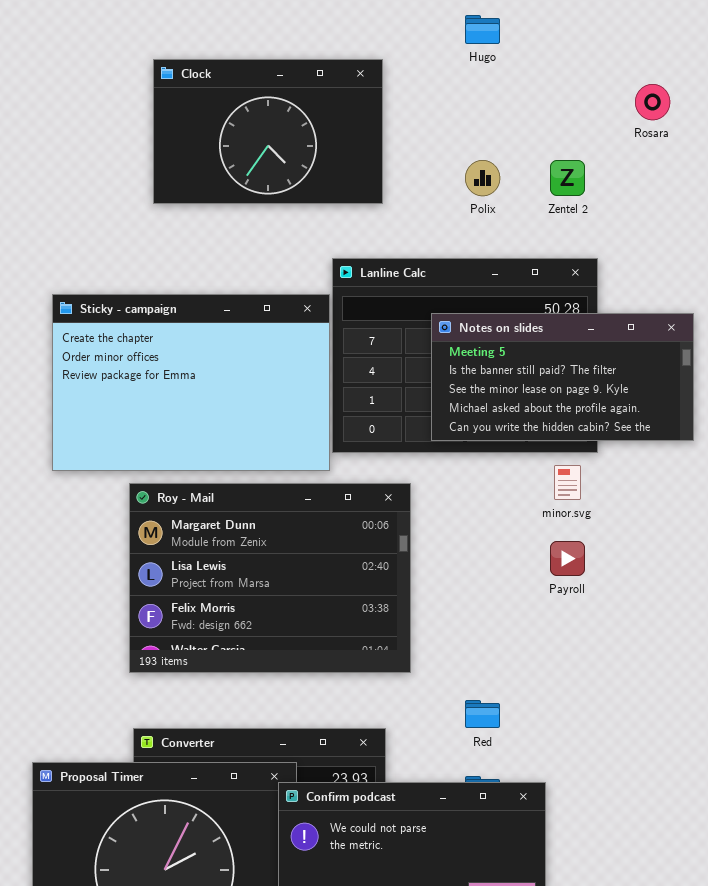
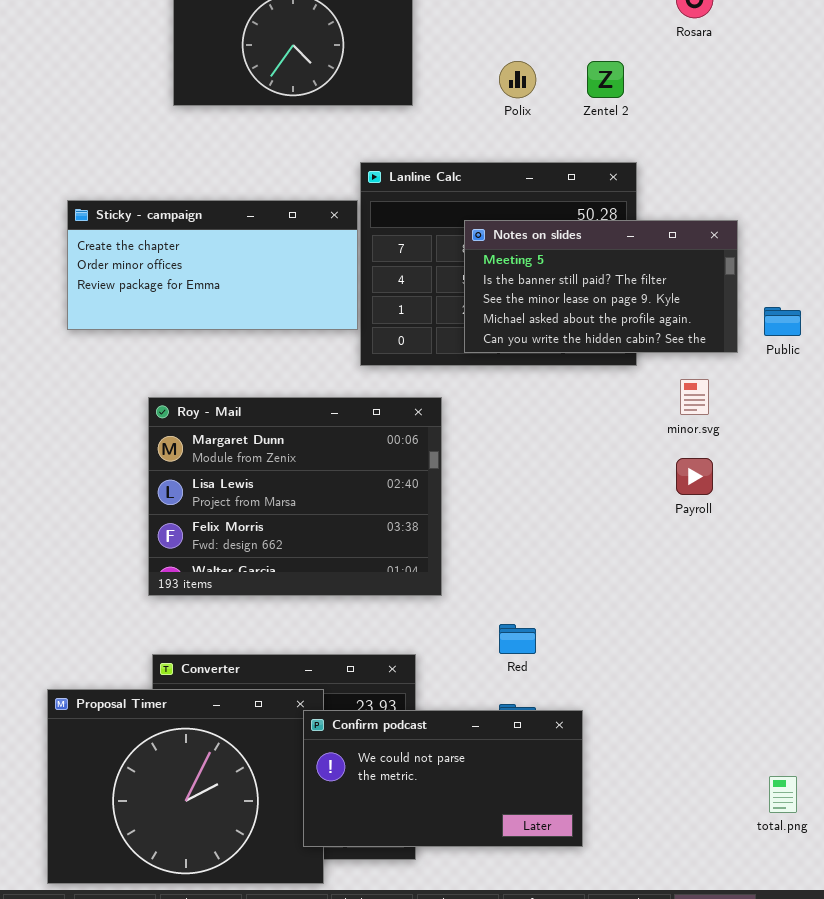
Sticky - campaign: [52,294,330,471] -> [67,200,358,330], resized
minor.svg: [554,465,581,500] -> [680,379,709,415], moved
Payroll: [550,541,585,576] -> [676,458,713,495], moved

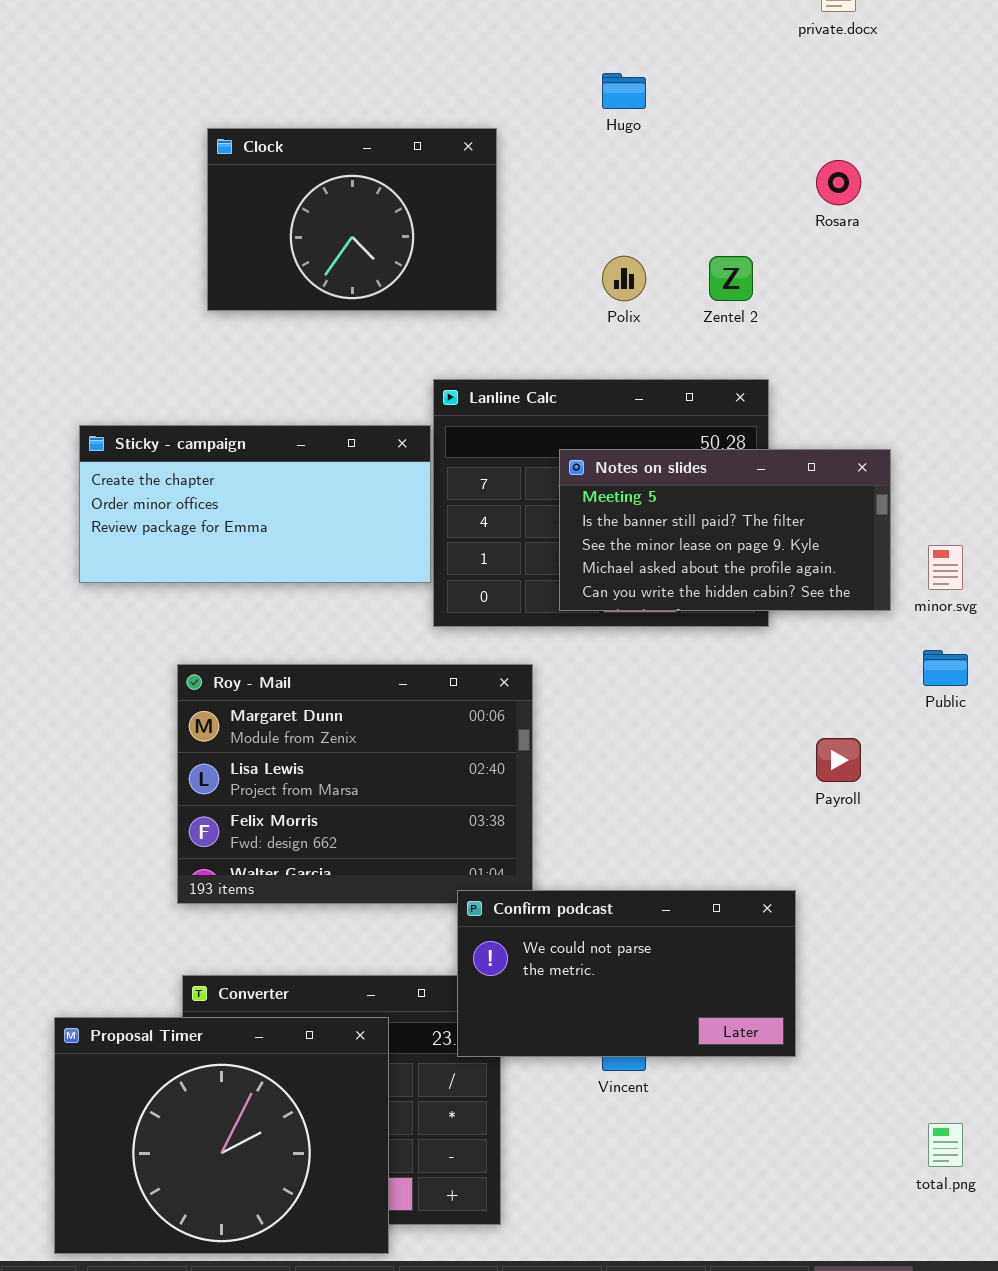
Public: [764,307,801,336] -> [923,650,968,686], moved
minor.svg: [680,379,709,415] -> [928,545,963,590], moved
Confirm podcast: [303,710,583,847] -> [457,890,796,1057], moved

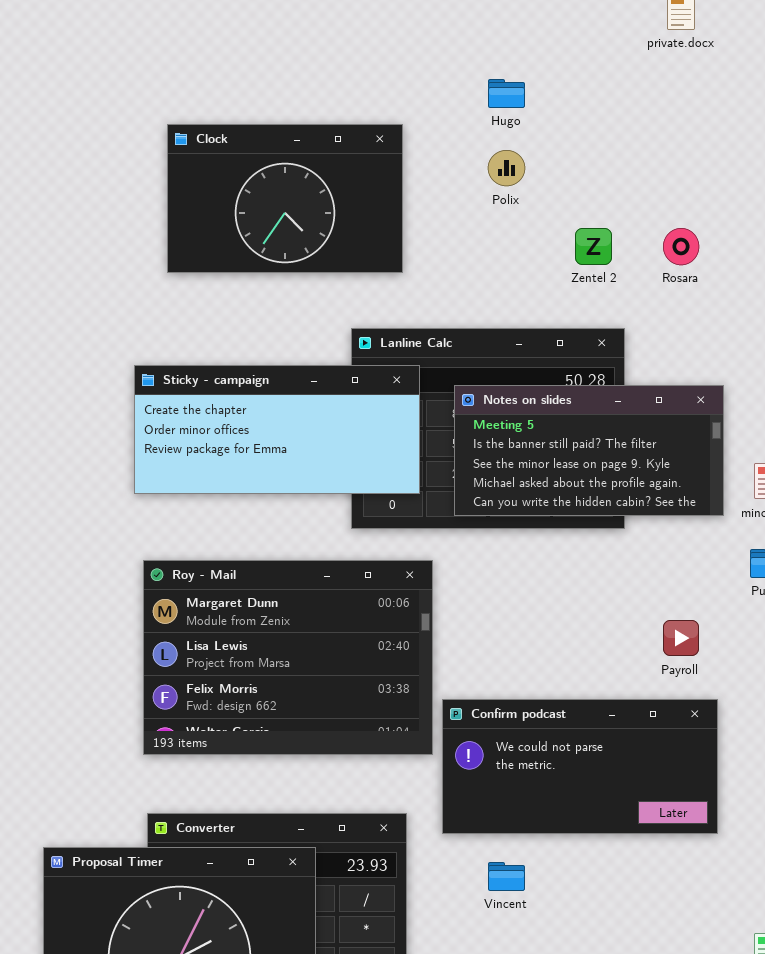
Rosara: [816,160,861,205] -> [663,228,699,265], moved
Polix: [602,256,646,301] -> [488,150,525,186], moved
Sticky - campaign: [79,425,431,583] -> [134,365,420,494], moved
Confirm podcast: [457,890,796,1057] -> [442,699,718,834], moved

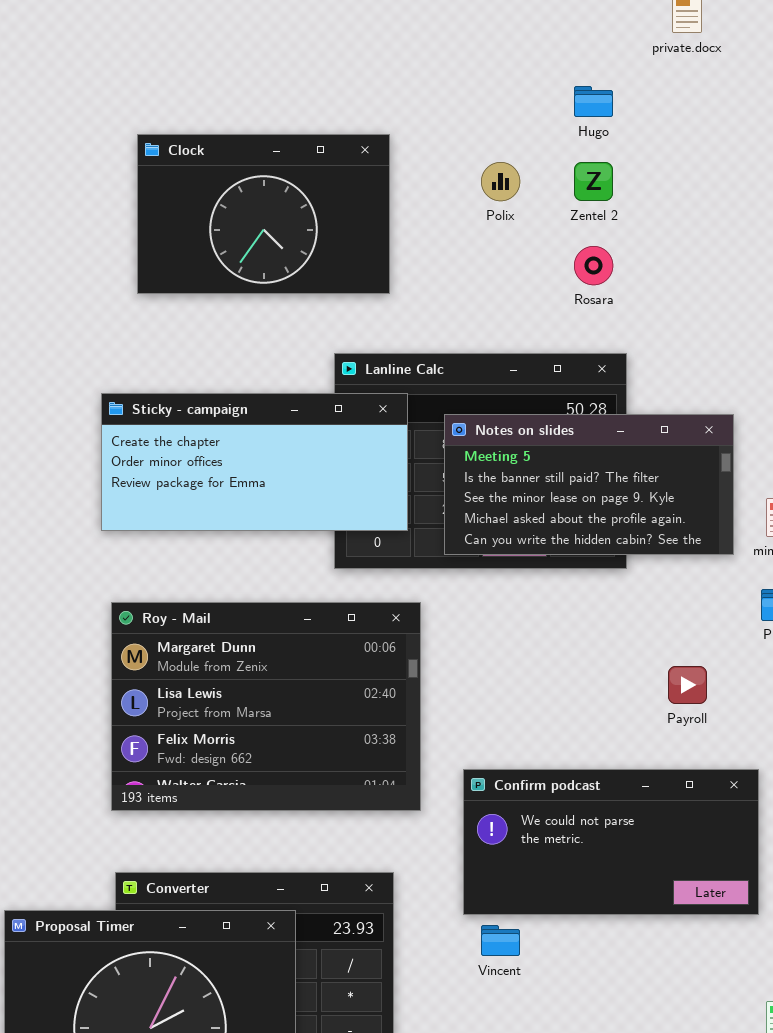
Hugo: [488,79,525,108] -> [574,86,613,117], moved
Zentel 2: [575,228,612,265] -> [574,162,613,201], moved
Rosara: [663,228,699,265] -> [574,246,613,285], moved
Confirm podcast: [442,699,718,834] -> [463,769,759,915], moved

